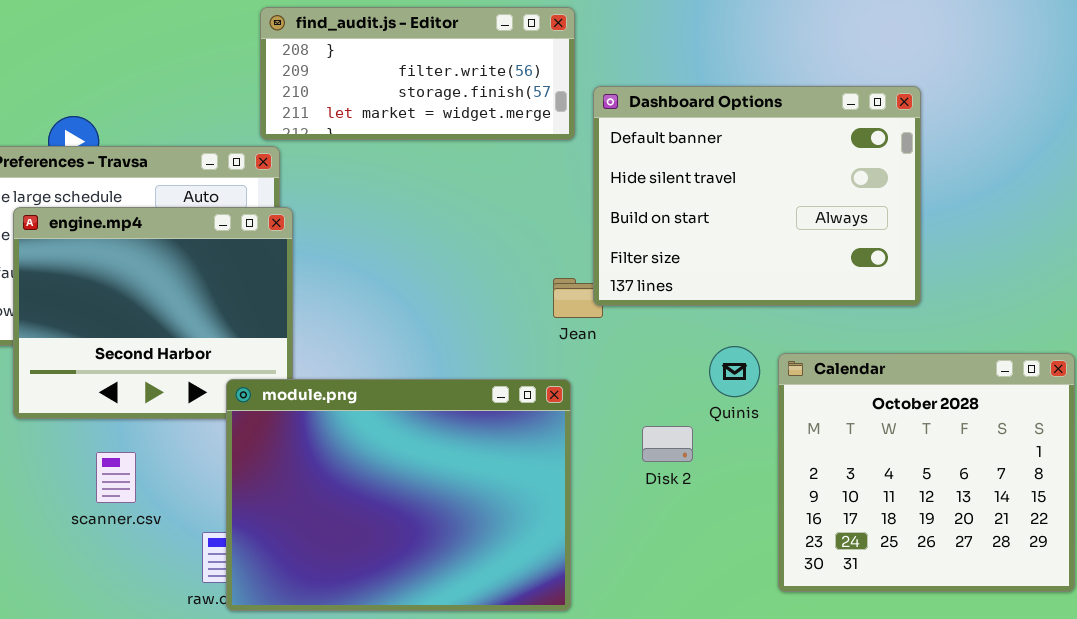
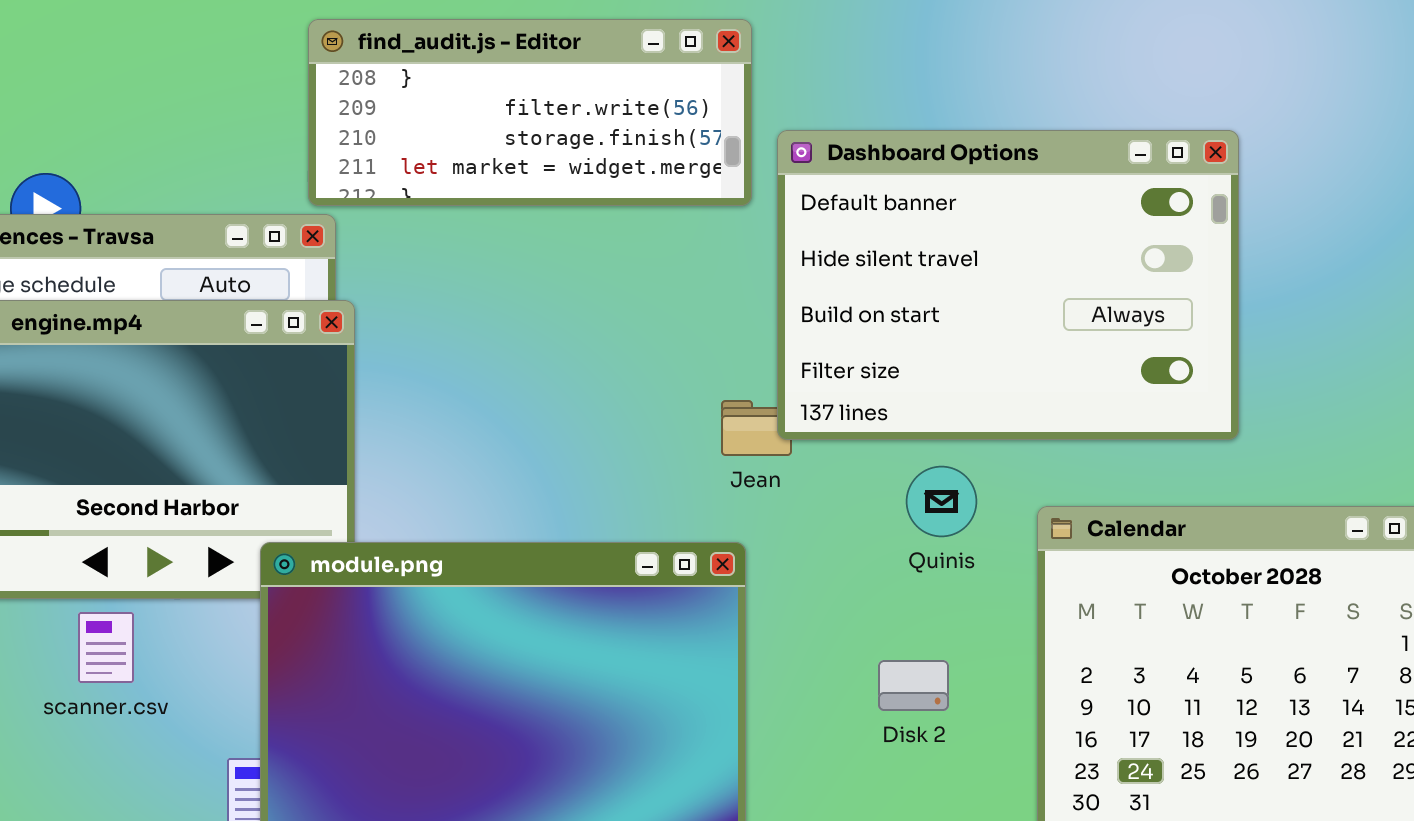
Quinis: [709,346,760,397] -> [906,466,977,537], moved
Disk 2: [642,426,693,462] -> [878,660,949,711], moved
scanner.csv: [96,452,136,503] -> [78,612,134,683], moved

